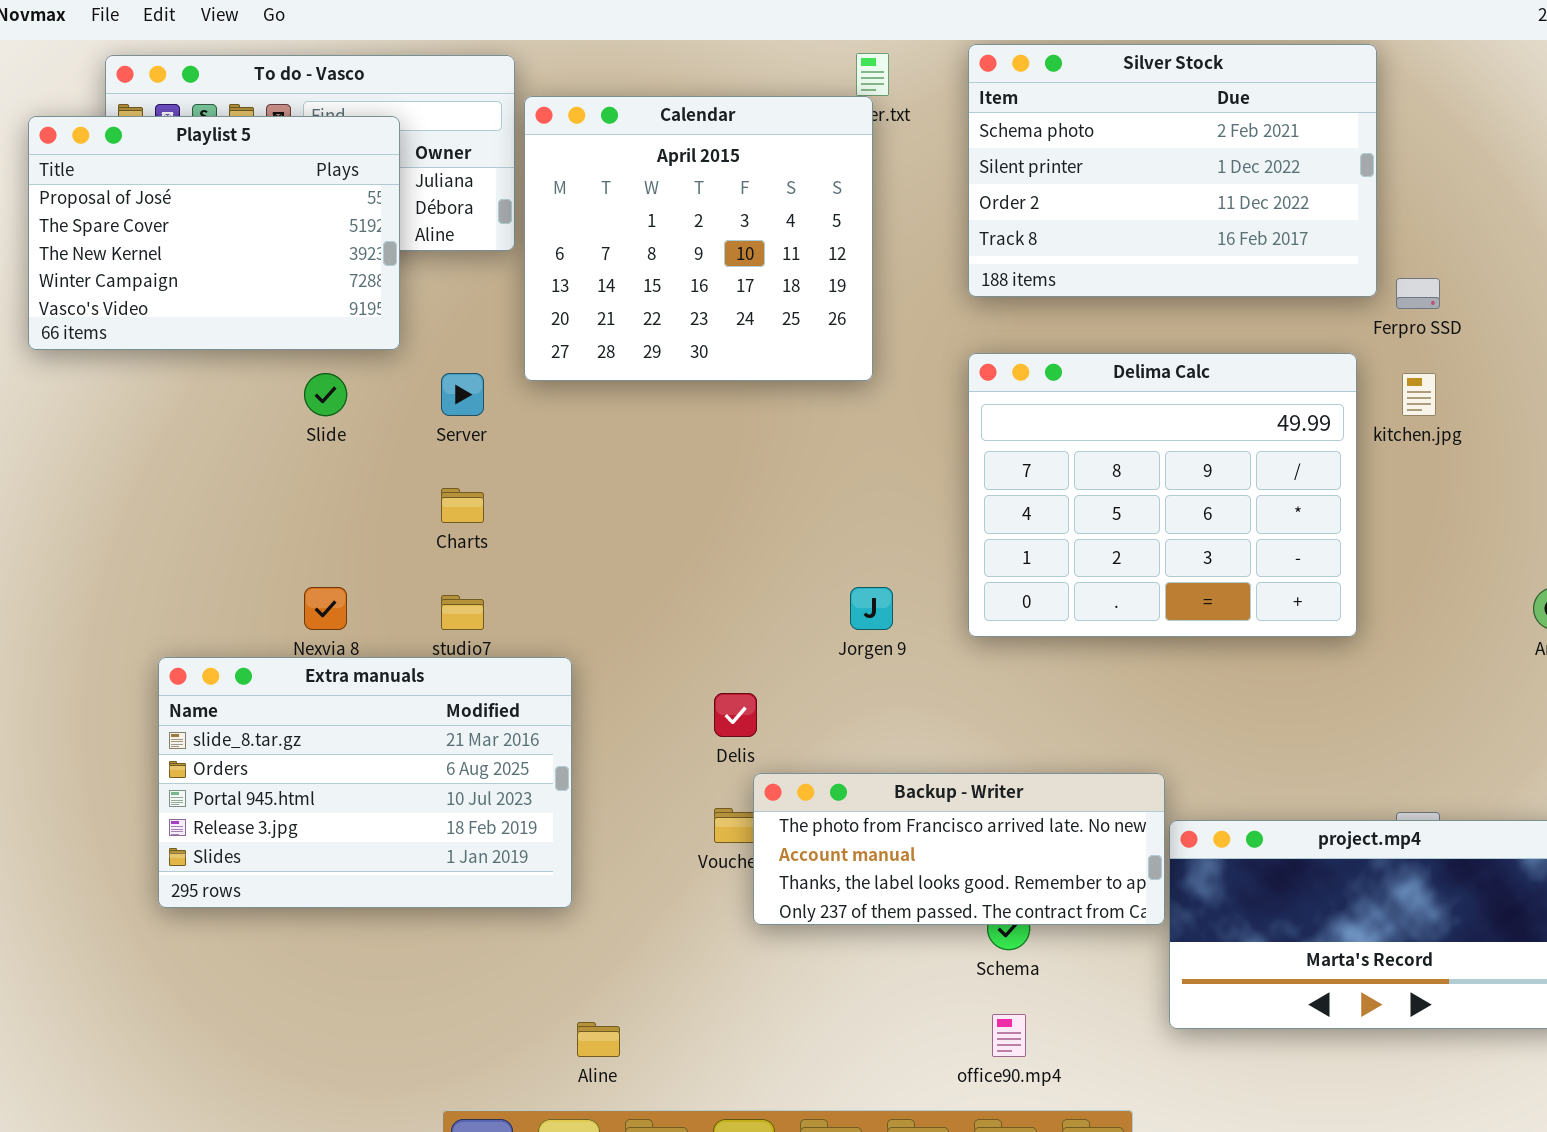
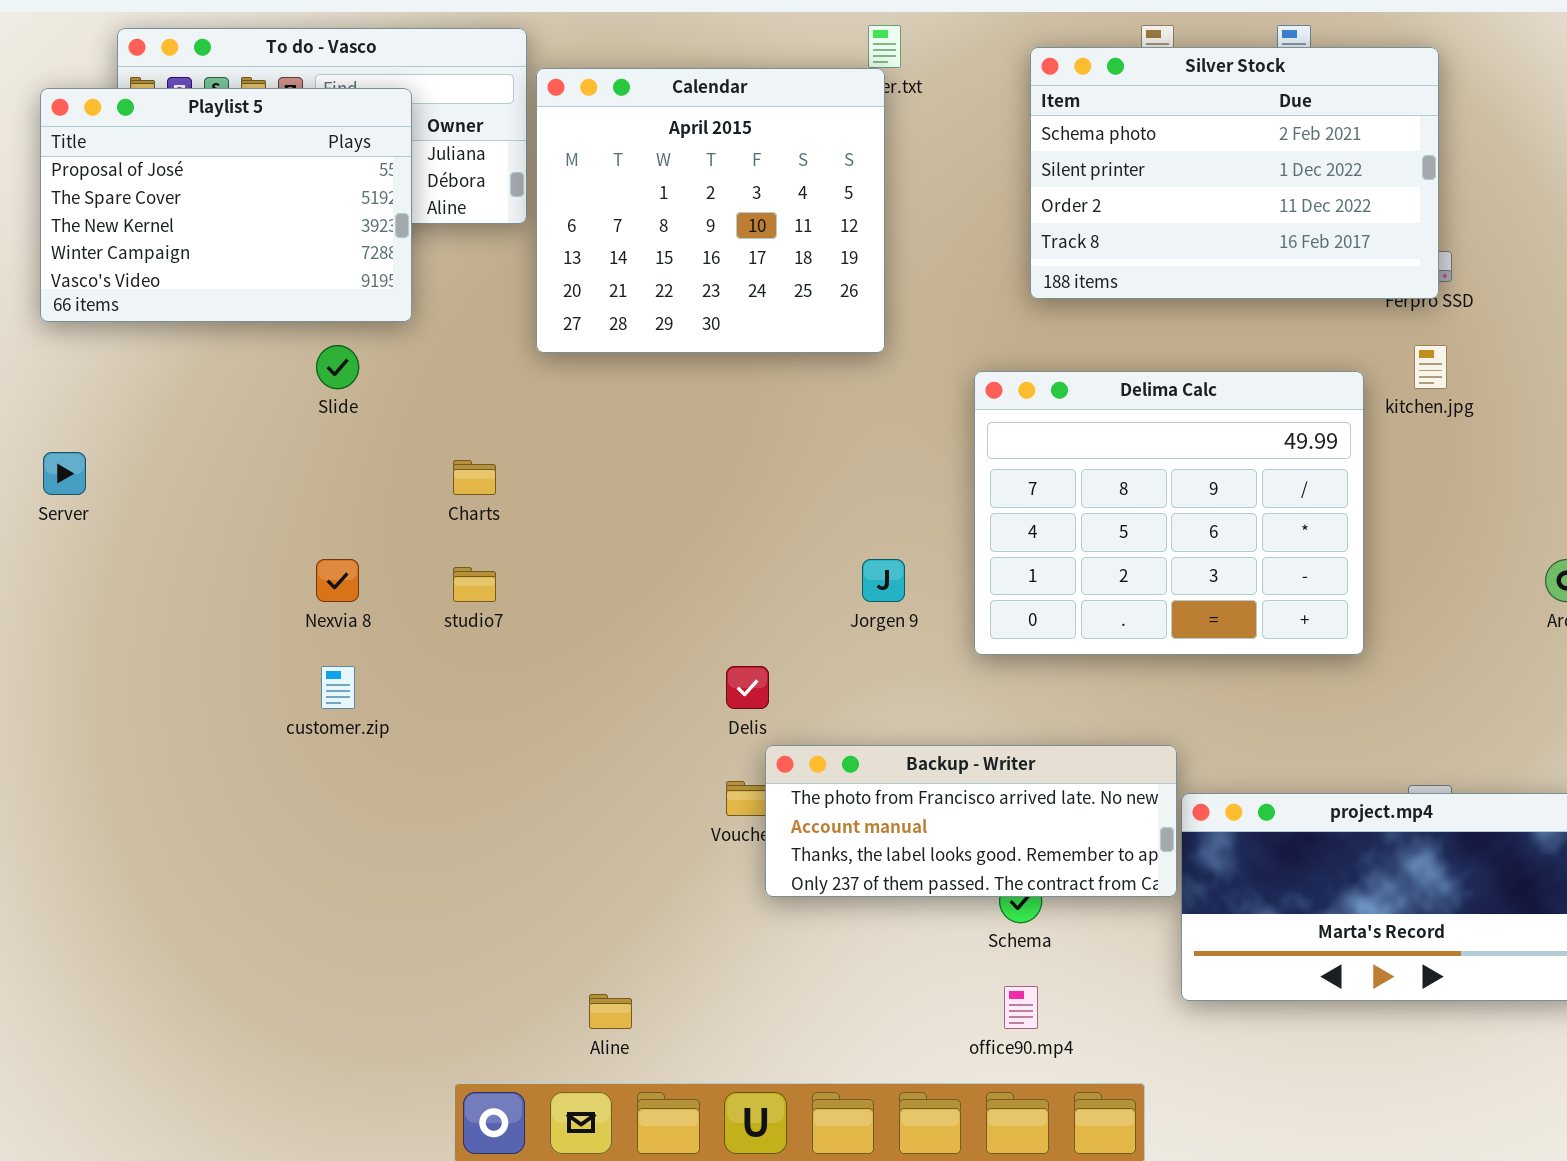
Silver Stock: [968,44,1377,297] -> [1030,47,1439,299], moved
Delima Calc: [968,353,1357,637] -> [974,371,1364,655], moved
Server: [441,373,484,416] -> [43,452,86,495], moved
Extra manuals: [158,657,572,908] -> none, closed

